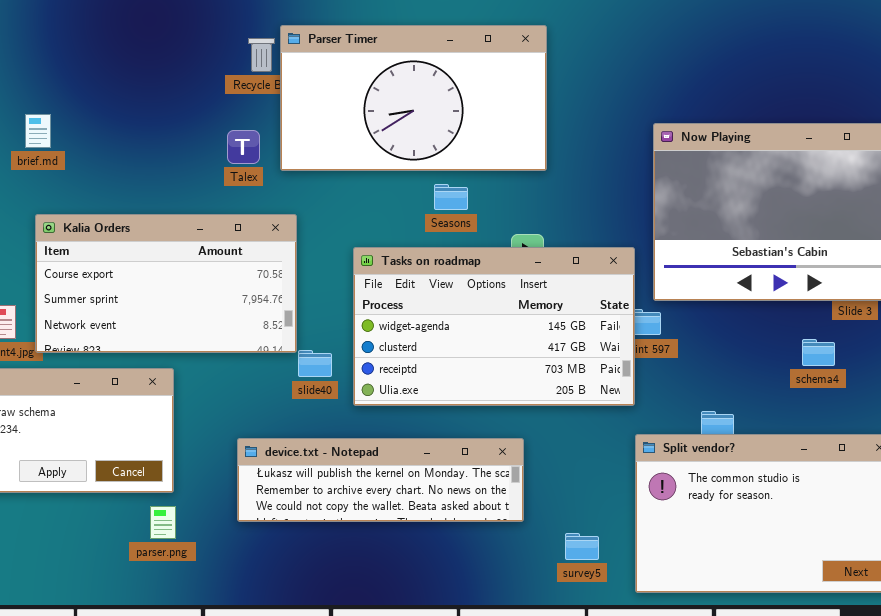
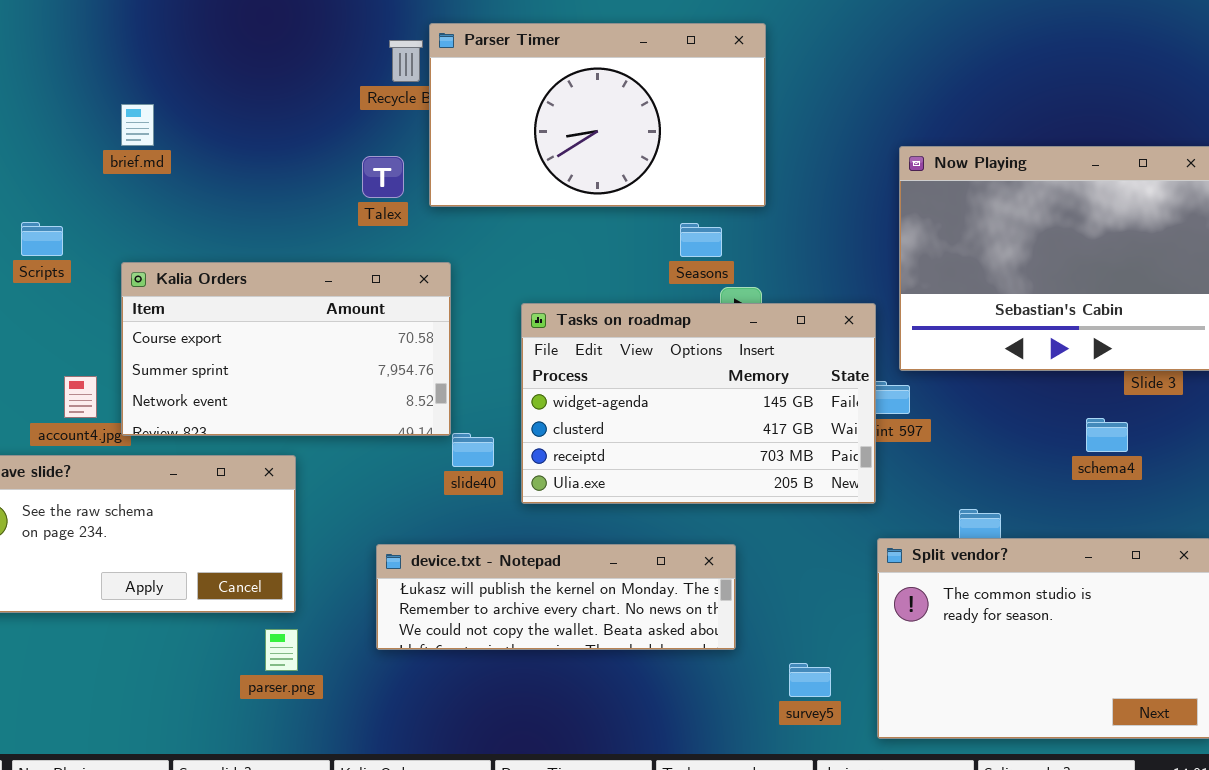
brief.md: [25,114,51,148] -> [121,104,154,146], moved
Seasons: [434,184,468,210] -> [680,223,722,257], moved

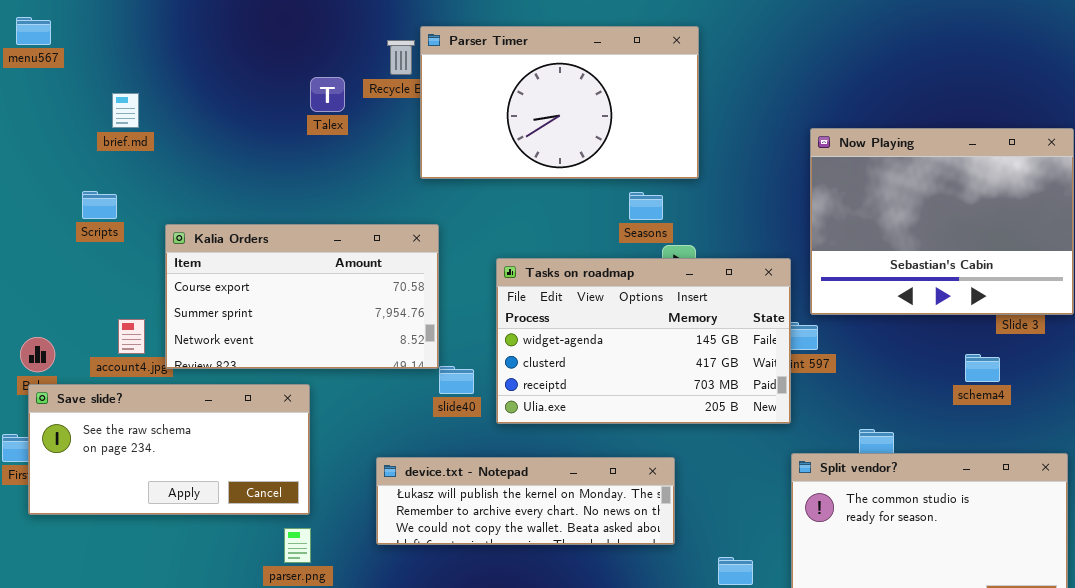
brief.md: [121,104,154,146] -> [112,93,139,128], moved
Talex: [362,156,404,198] -> [310,77,345,112], moved

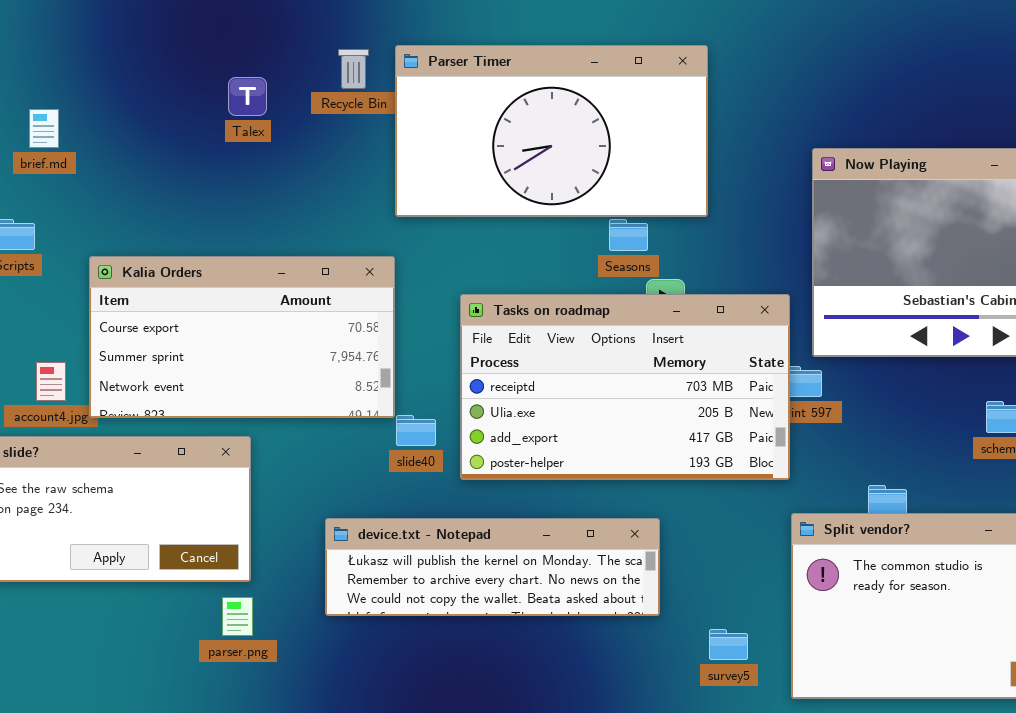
Parser Timer: [420,26,699,179] -> [395,45,708,217], moved
Talex: [310,77,345,112] -> [228,77,267,116], moved
Tasks on roadmap: [496,258,791,424] -> [460,294,790,480], scrolled down 2 rows

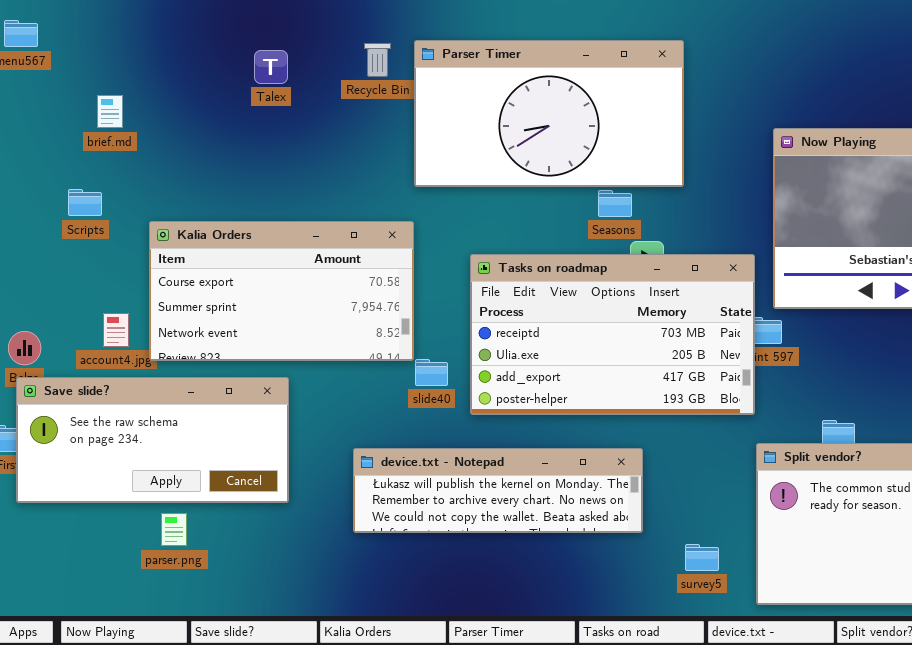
Talex: [228,77,267,116] -> [254,50,288,84], moved
parser.png: [222,597,253,636] -> [161,513,187,546], moved

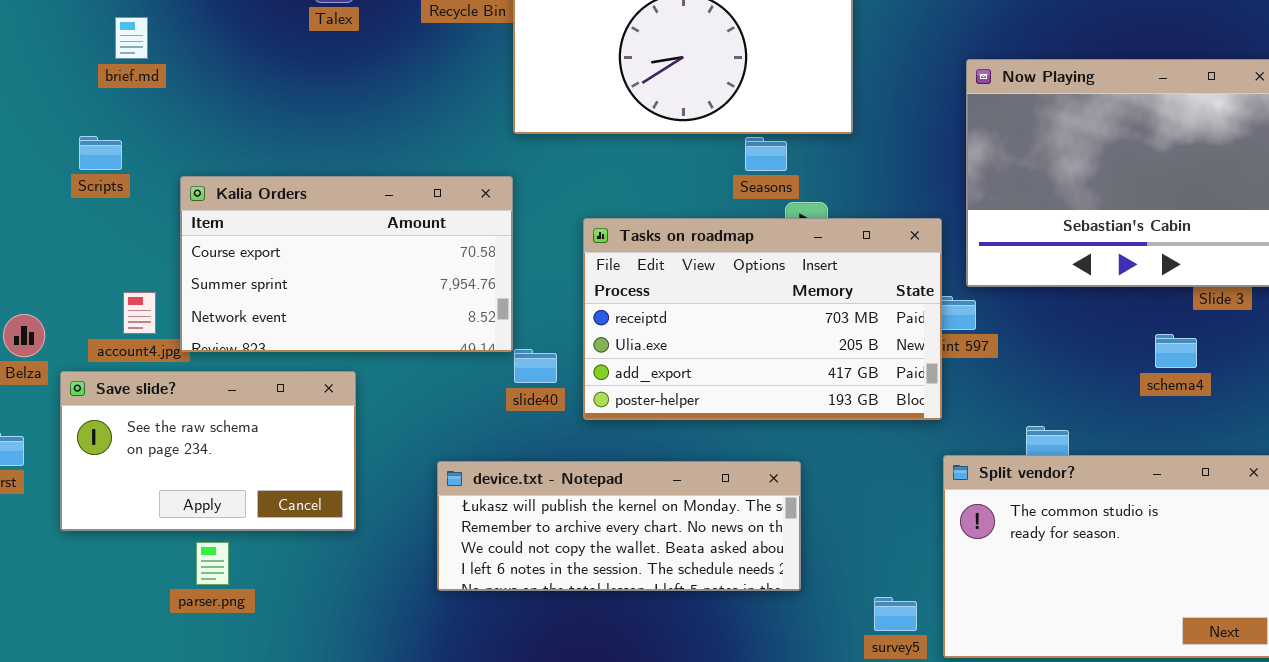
Save slide?: [16,377,289,503] -> [60,371,356,531], resized
device.txt - Notepad: [353,448,643,533] -> [437,461,801,591], resized
survey5: [685,544,719,571] -> [874,597,917,631], moved

